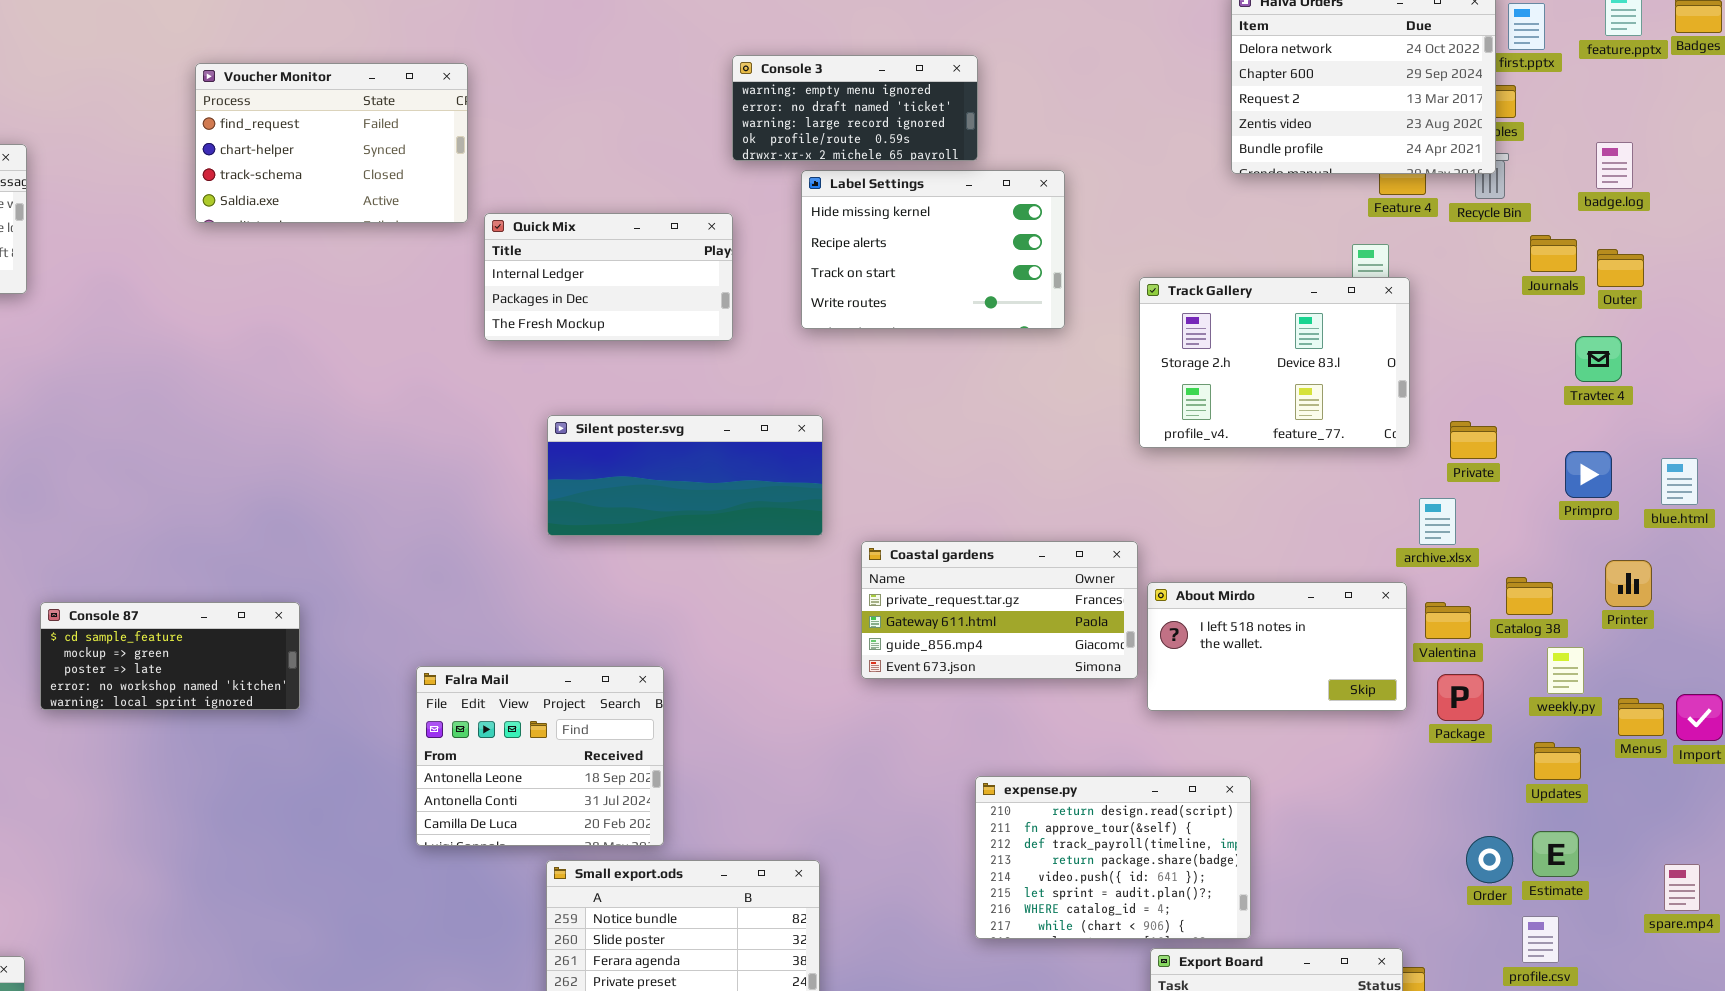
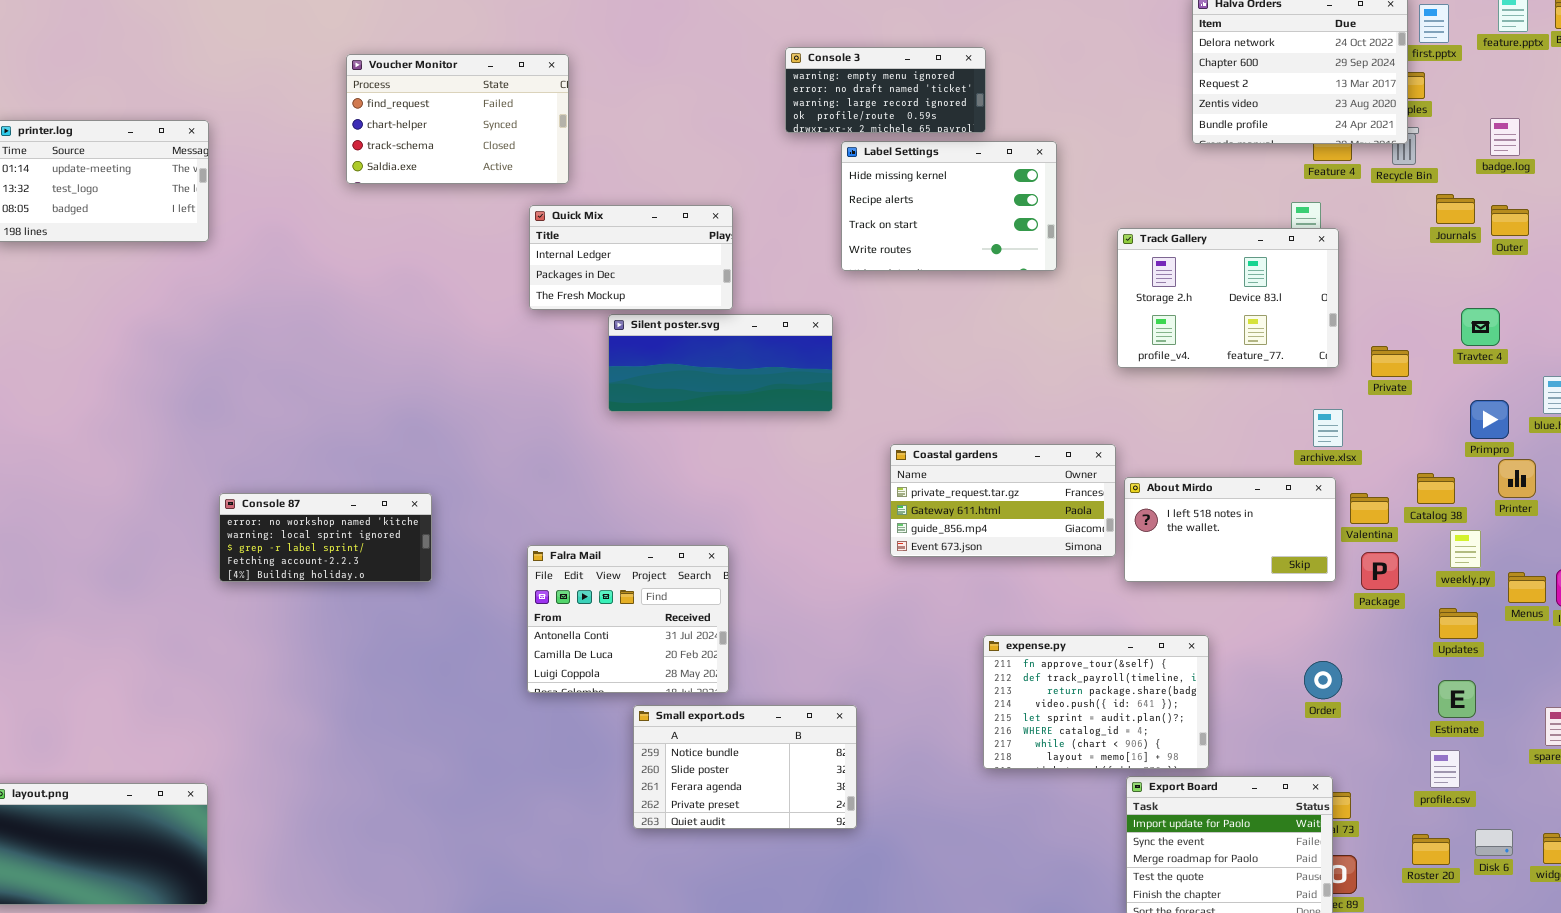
Quick Mix: [484,213,733,341] -> [529,205,733,310], moved
Travtec 4: [1575,336,1622,382] -> [1461,308,1500,346], moved
Silent poster.svg: [547,415,823,536] -> [608,314,833,412], moved
Primpro: [1565,451,1612,498] -> [1470,400,1509,439], moved
archive.xlsx: [1419,498,1456,545] -> [1313,409,1343,447], moved
Console 87: [40,602,300,710] -> [219,493,432,582], scrolled down 3 rows
Falra Mail: [416,666,664,846] -> [527,545,729,693], scrolled down 1 row
expense.py: [975,776,1251,939] -> [983,635,1209,769], scrolled down 1 row
Order: [1466,836,1513,883] -> [1304,661,1342,699], moved

